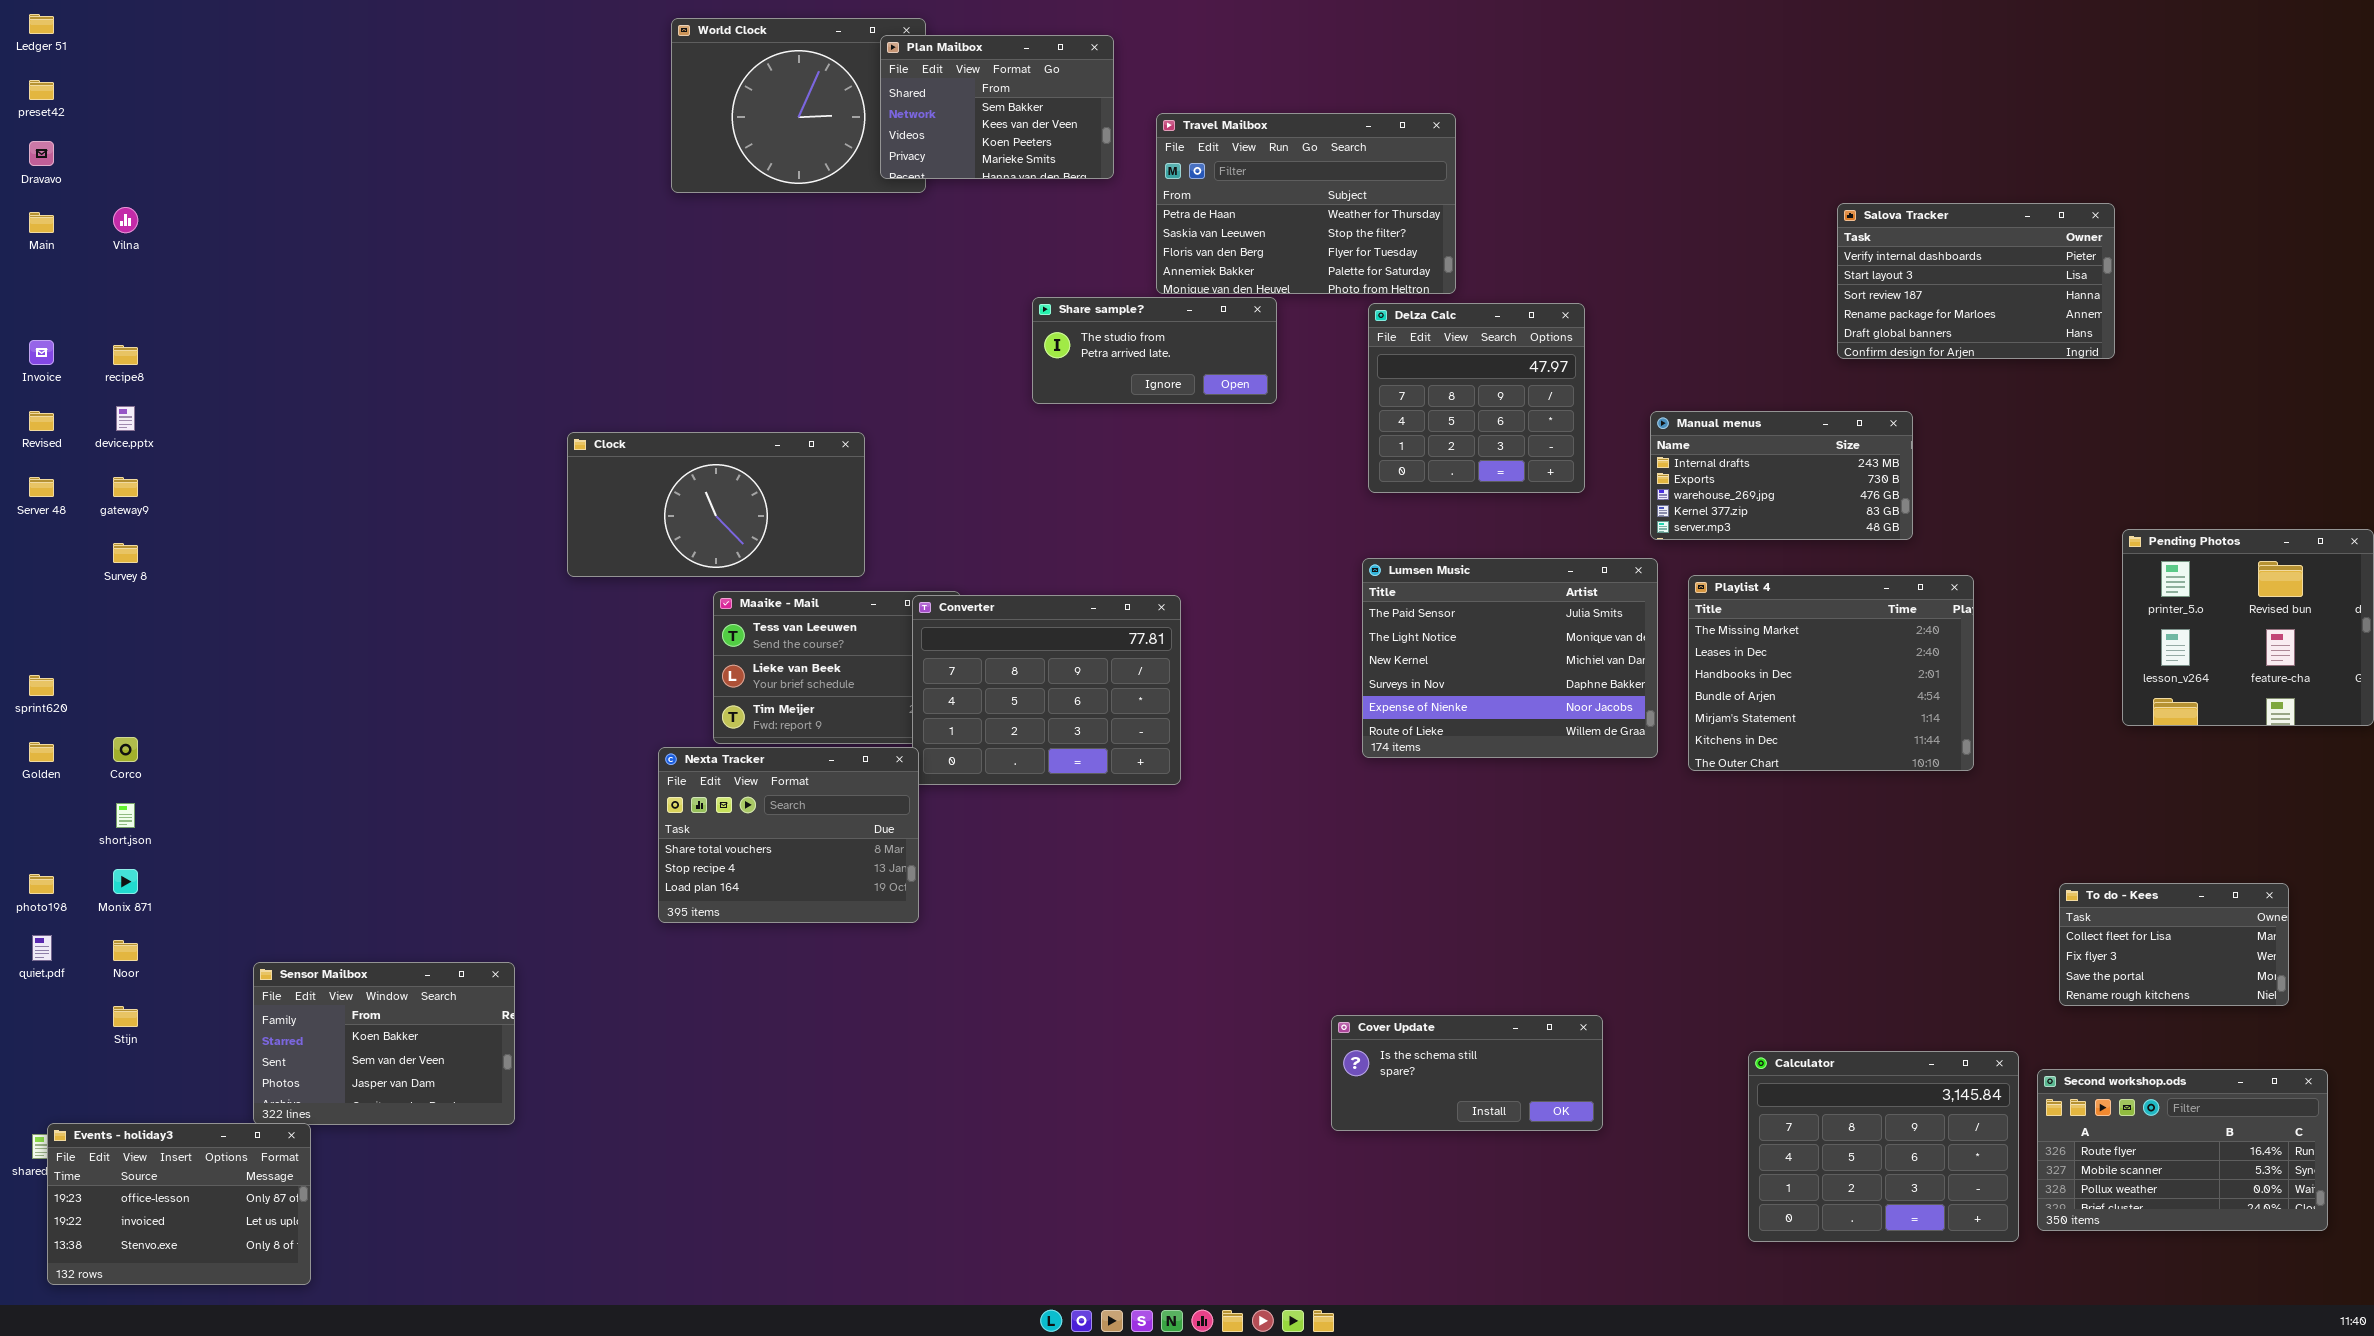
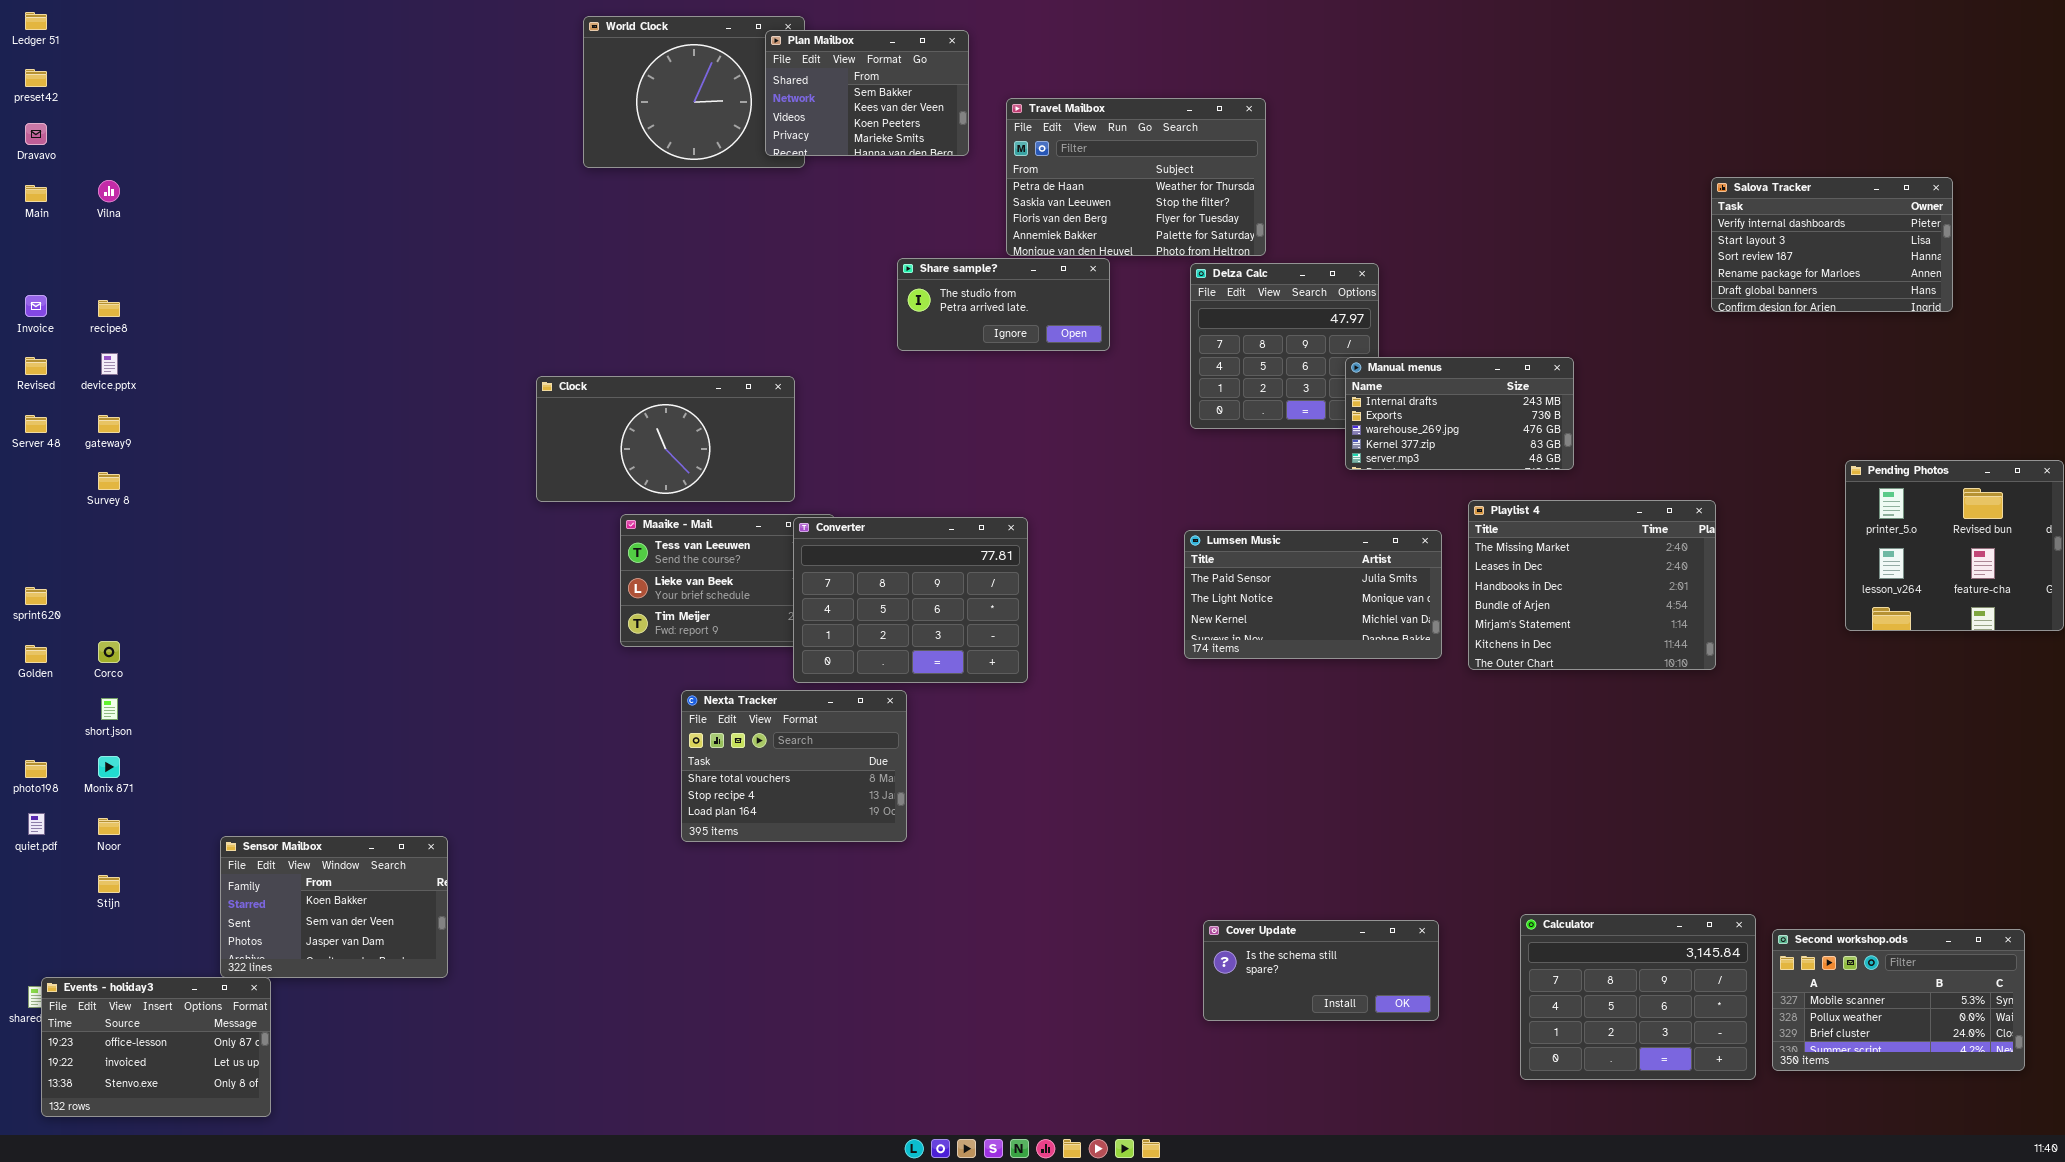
Salova Tracker: [1837,203,2115,359] -> [1711,177,1953,312], moved
Manual menus: [1650,411,1913,540] -> [1345,357,1574,470], moved
Clock: [567,432,865,577] -> [536,376,795,502], moved
Lumsen Music: [1362,558,1658,758] -> [1184,530,1442,659], resized
Nexta Tracker: [658,747,919,923] -> [681,690,907,842], moved
To do - Kees: [2059,883,2289,1006] -> none, closed
Cover Update: [1331,1015,1603,1131] -> [1203,920,1439,1021], moved
Second workshop.ods: [2037,1069,2328,1231] -> [1772,929,2025,1071], scrolled down 1 row

